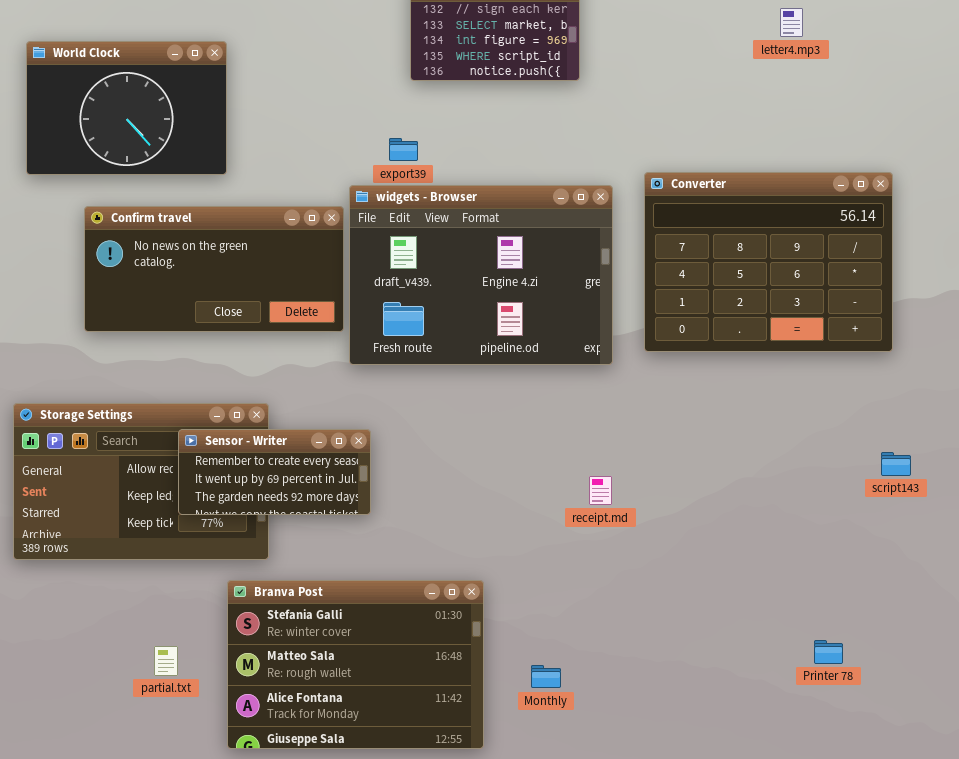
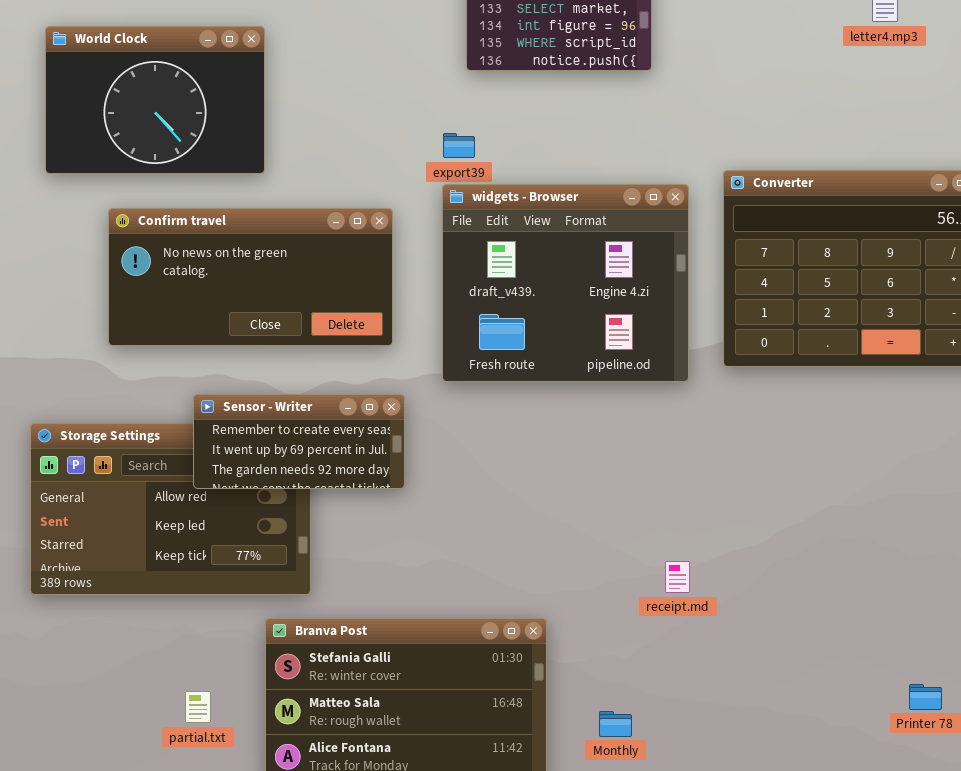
widgets - Browser: [349,185,613,365] -> [442,184,689,382], resized
Sensor - Writer: [178,429,371,515] -> [193,394,405,489], moved
receipt.md: [589,476,612,505] -> [665,561,690,593], moved

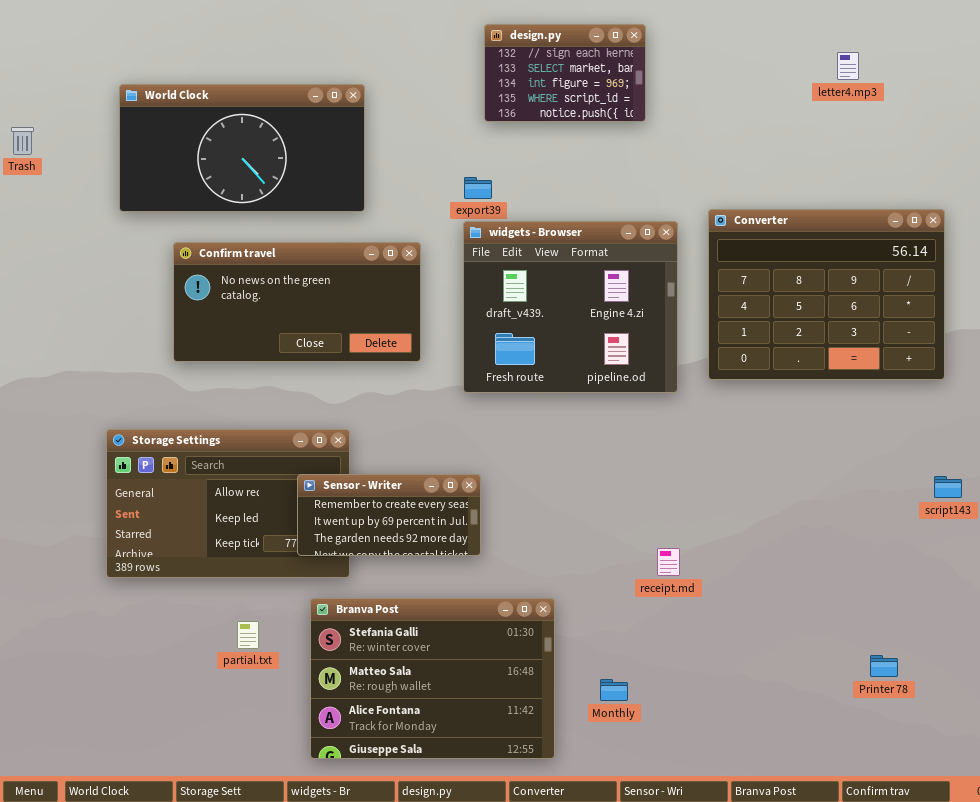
World Clock: [45,26,265,174] -> [119,84,365,212], resized
Sensor - Writer: [193,394,405,489] -> [297,474,481,556], moved
partial.txt: [185,691,211,723] -> [237,621,259,649], moved

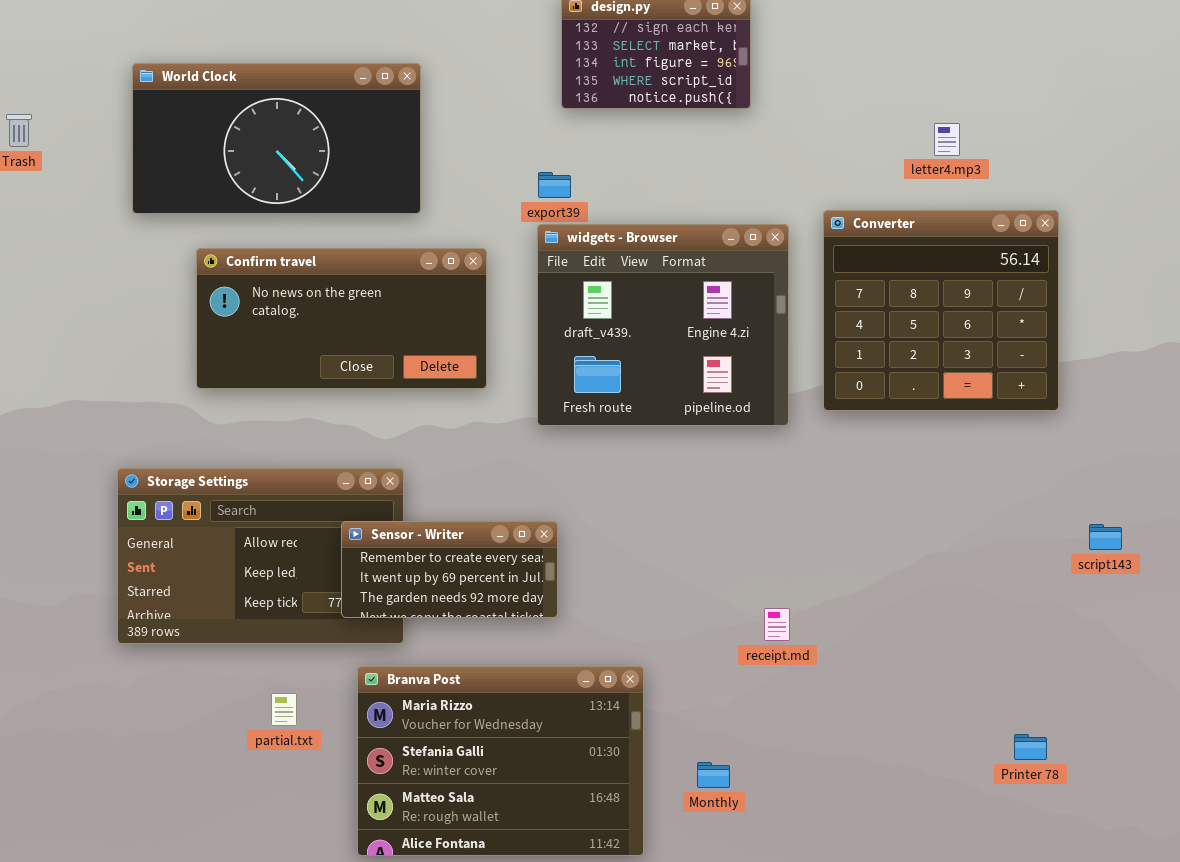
letter4.mp3: [837,52,859,80] -> [934,123,960,156], moved
Converter: [708,209,945,380] -> [823,210,1059,411], resized
Branva Post: [310,598,555,759] -> [357,666,644,856], scrolled up 1 row

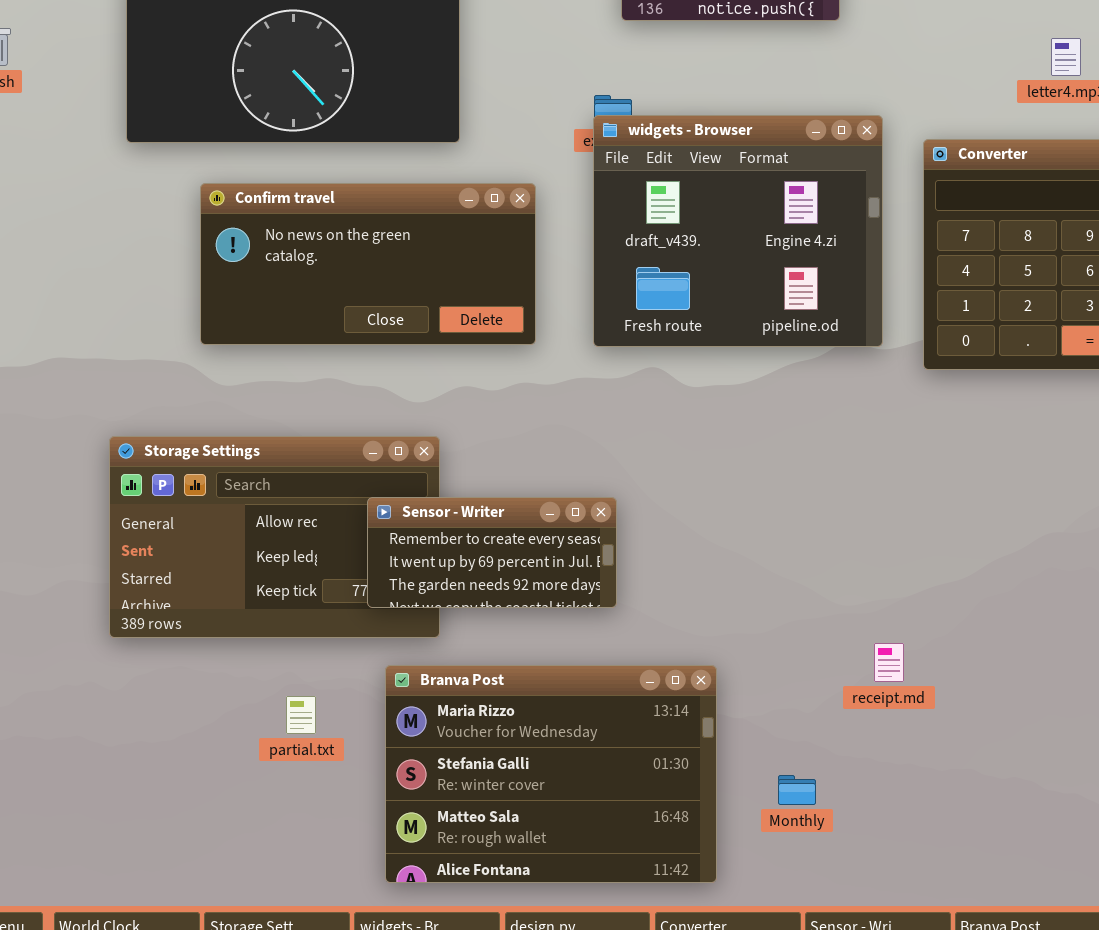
widgets - Browser: [537,224,789,426] -> [593,115,883,347], moved
receipt.md: [764,608,790,641] -> [874,643,904,682], moved

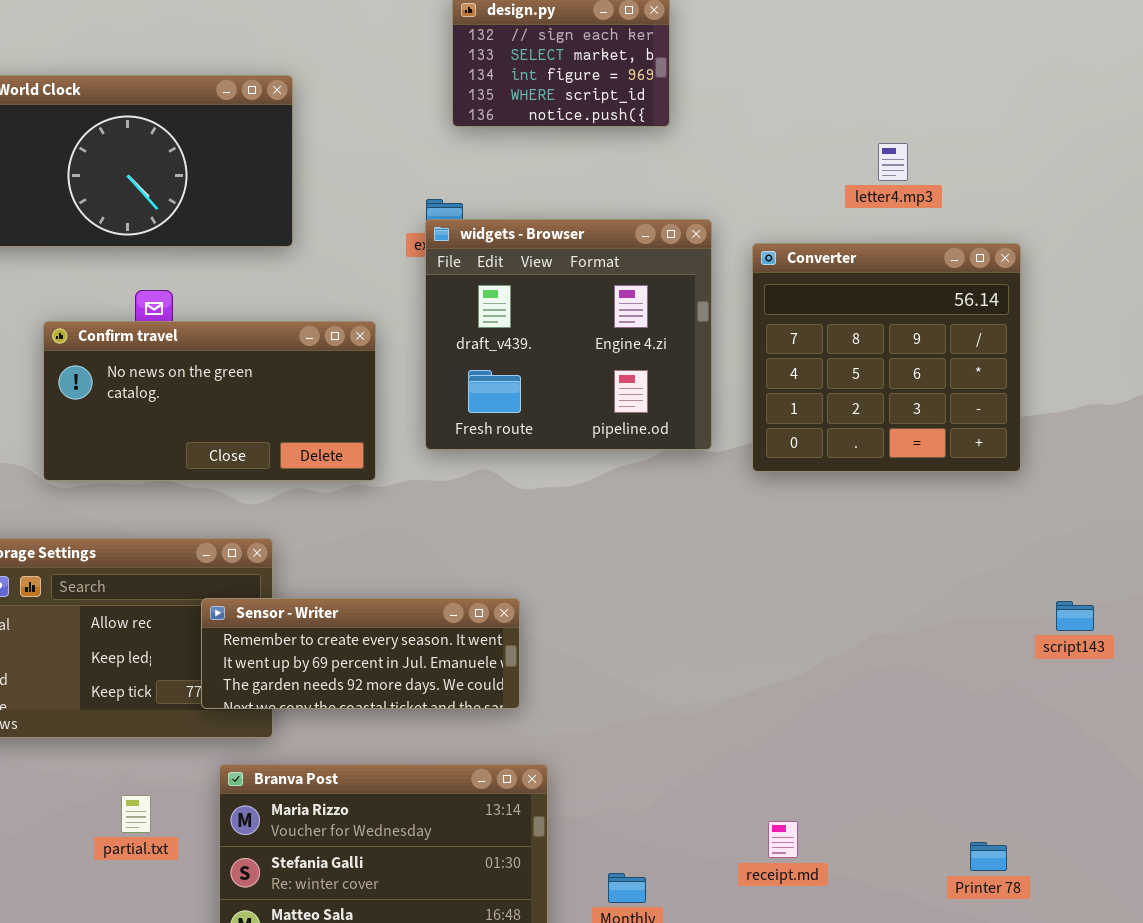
Confirm travel: [200,183,536,345] -> [43,321,376,481], moved
Sensor - Writer: [367,497,617,608] -> [201,598,520,709], resized
receipt.md: [874,643,904,682] -> [768,821,798,858], moved

